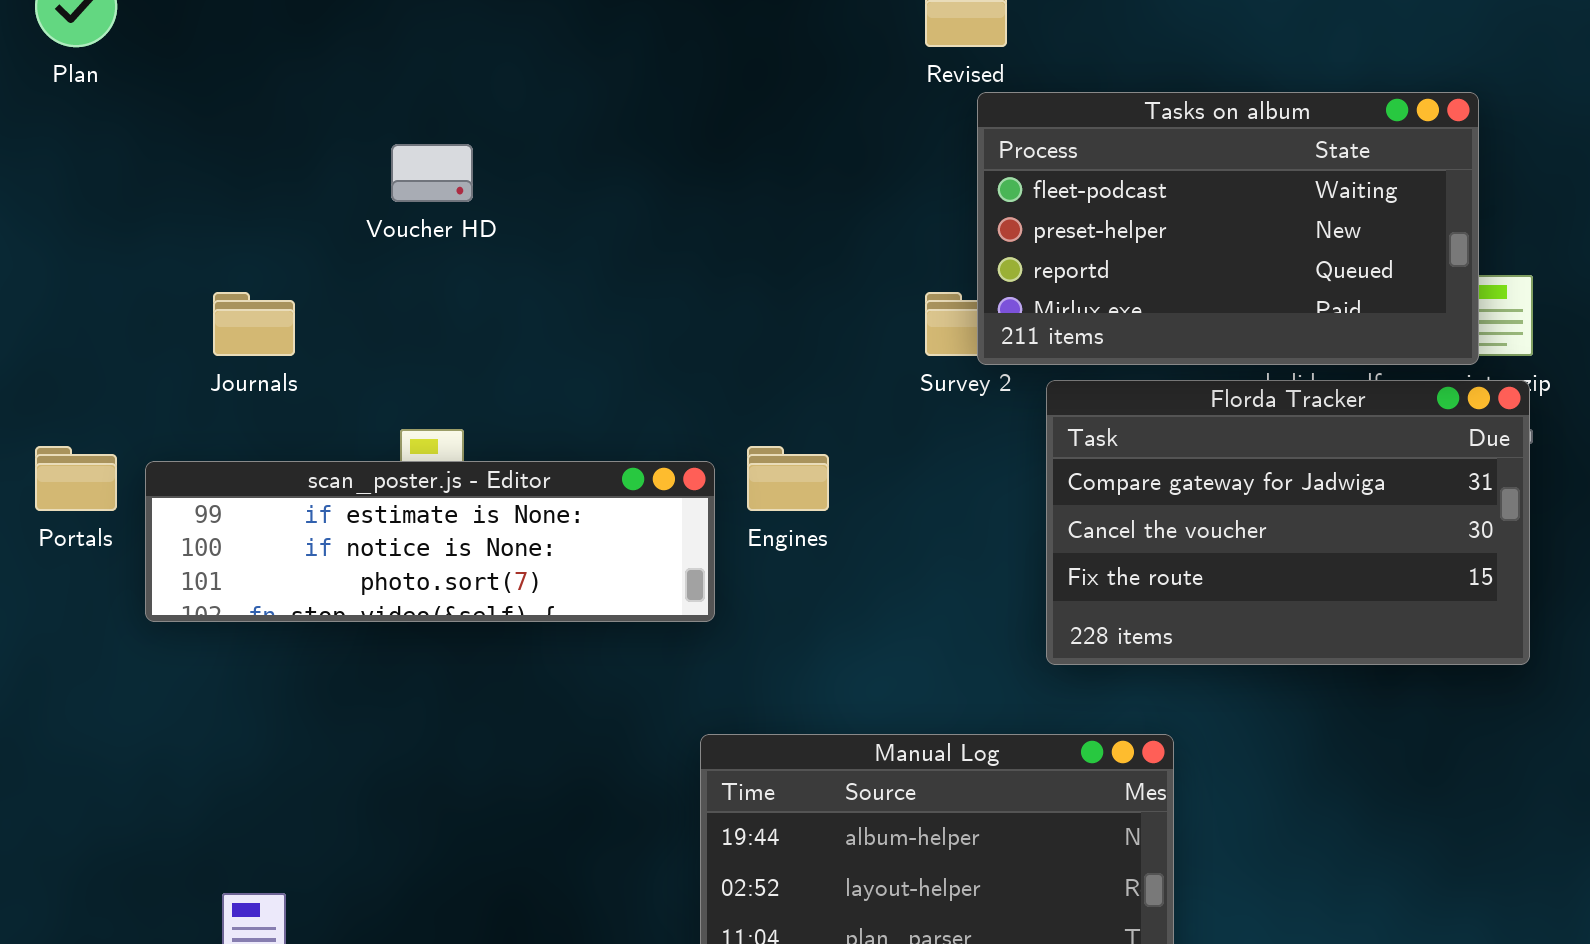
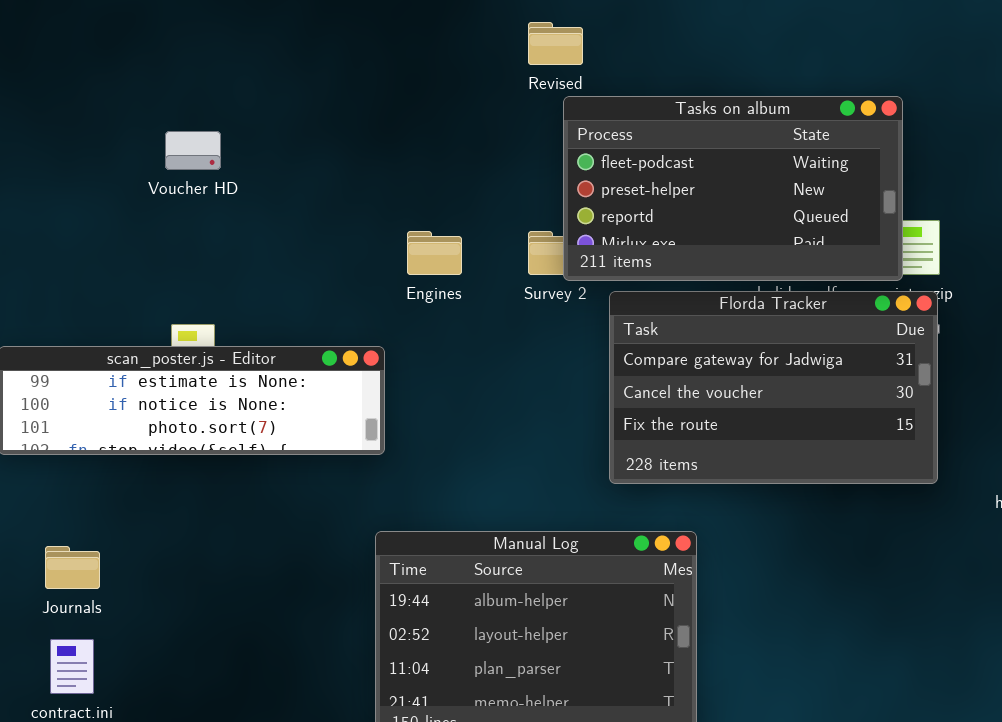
Journals: [213,292,295,356] -> [45,546,100,589], moved
Engines: [747,446,829,511] -> [407,231,462,275], moved

